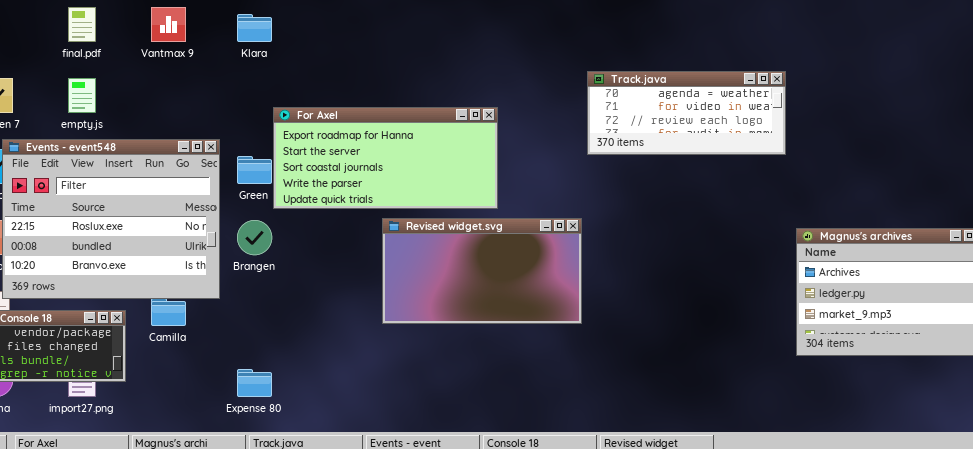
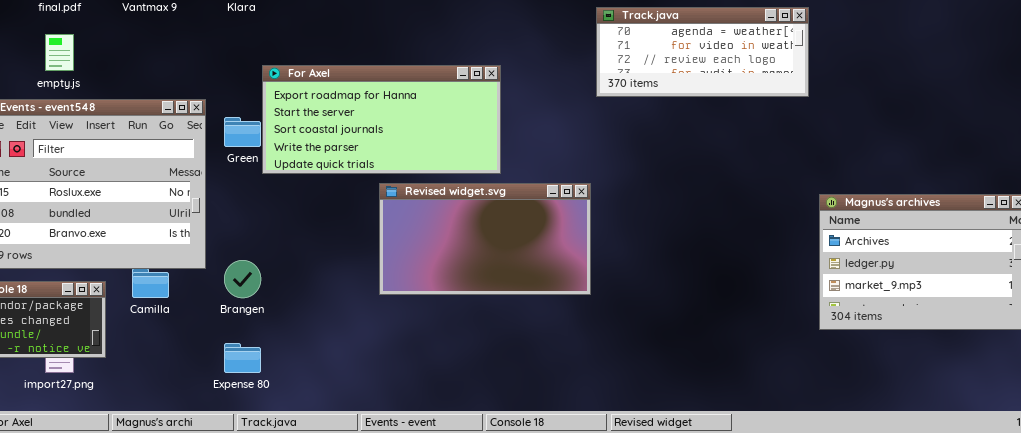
Track.java: [587,71,786,155] -> [596,7,809,97], moved
Brangen: [237,220,272,255] -> [224,260,261,298], moved

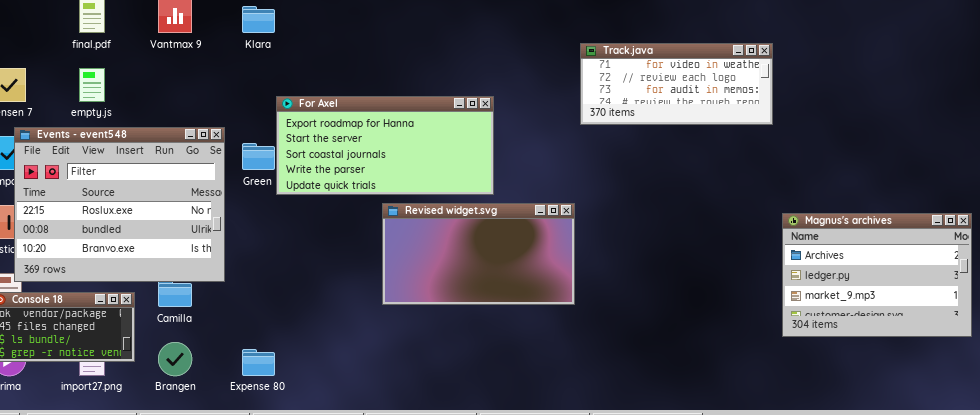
Track.java: [596,7,809,97] -> [580,43,773,125], scrolled down 1 row
Brangen: [224,260,261,298] -> [158,342,192,376], moved

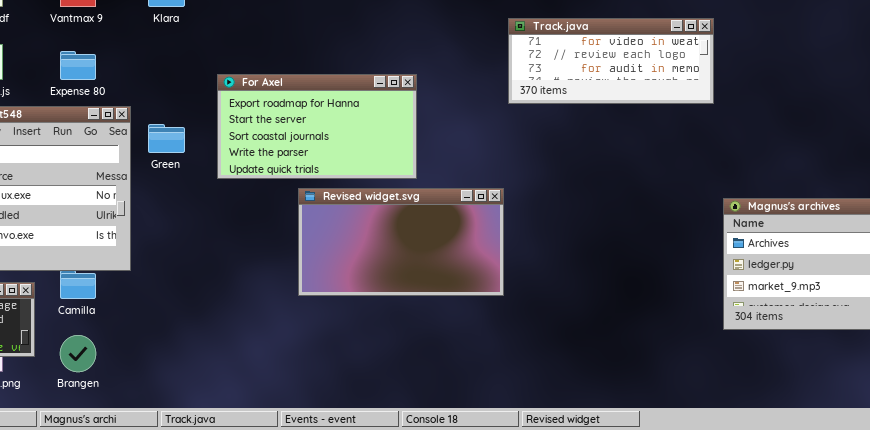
For Axel: [276,96,494,195] -> [217,74,417,179], resized
Expense 80: [242,349,275,376] -> [60,51,96,80], moved

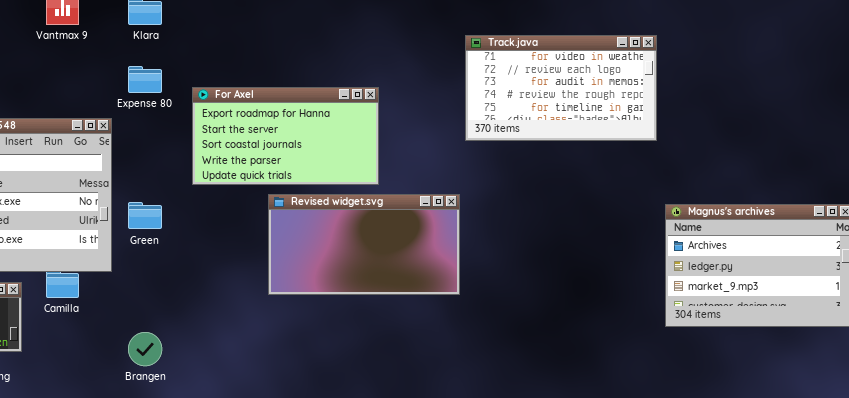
Track.java: [508,18,714,104] -> [465,35,657,141], resized
Expense 80: [60,51,96,80] -> [128,66,162,93], moved
Green: [148,124,185,153] -> [128,202,162,229], moved
Brangen: [60,335,96,372] -> [128,332,162,366], moved

